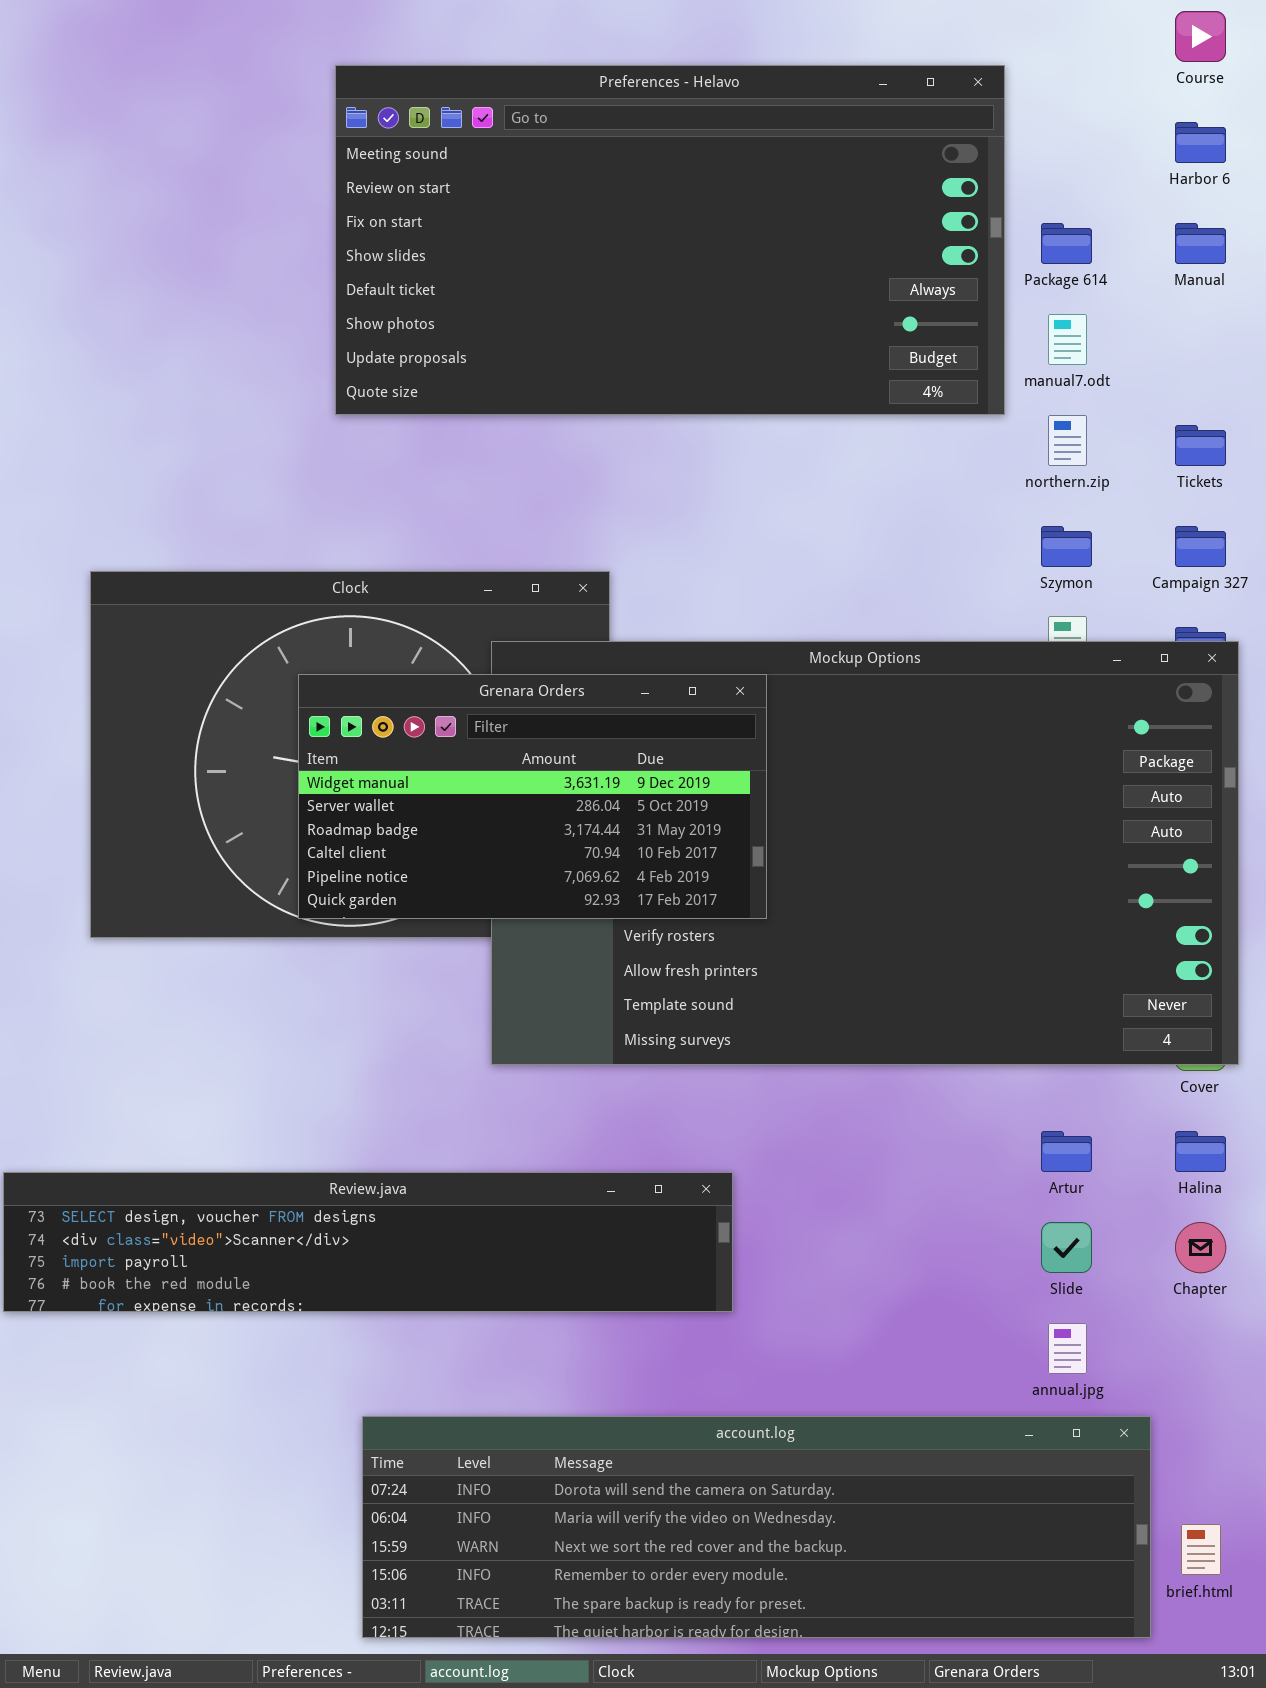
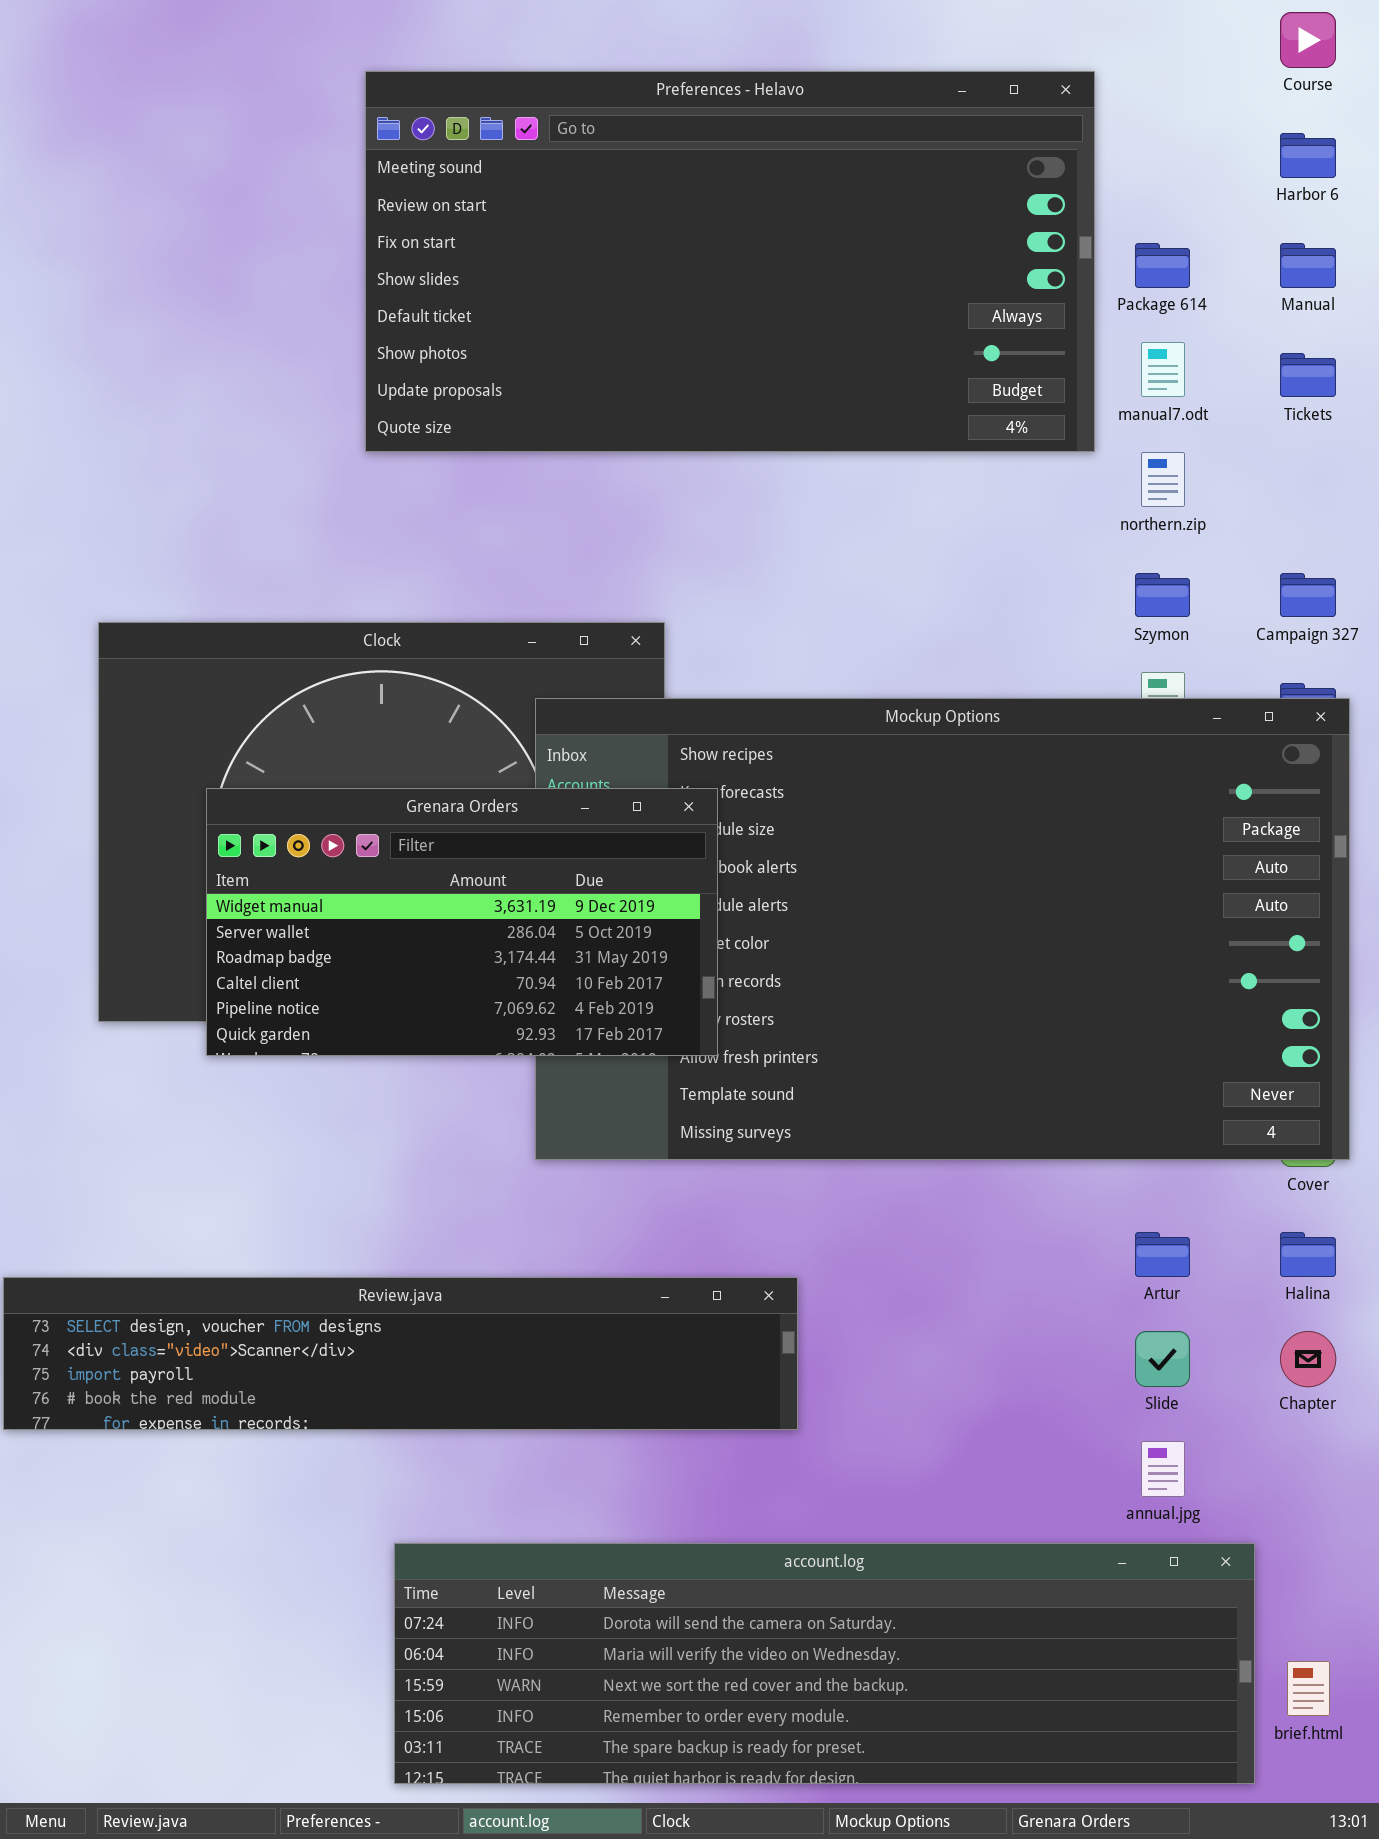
Tickets: [1175,425,1226,466] -> [1280,353,1336,397], moved
Grenara Orders: [298,674,767,919] -> [206,788,718,1056], moved

